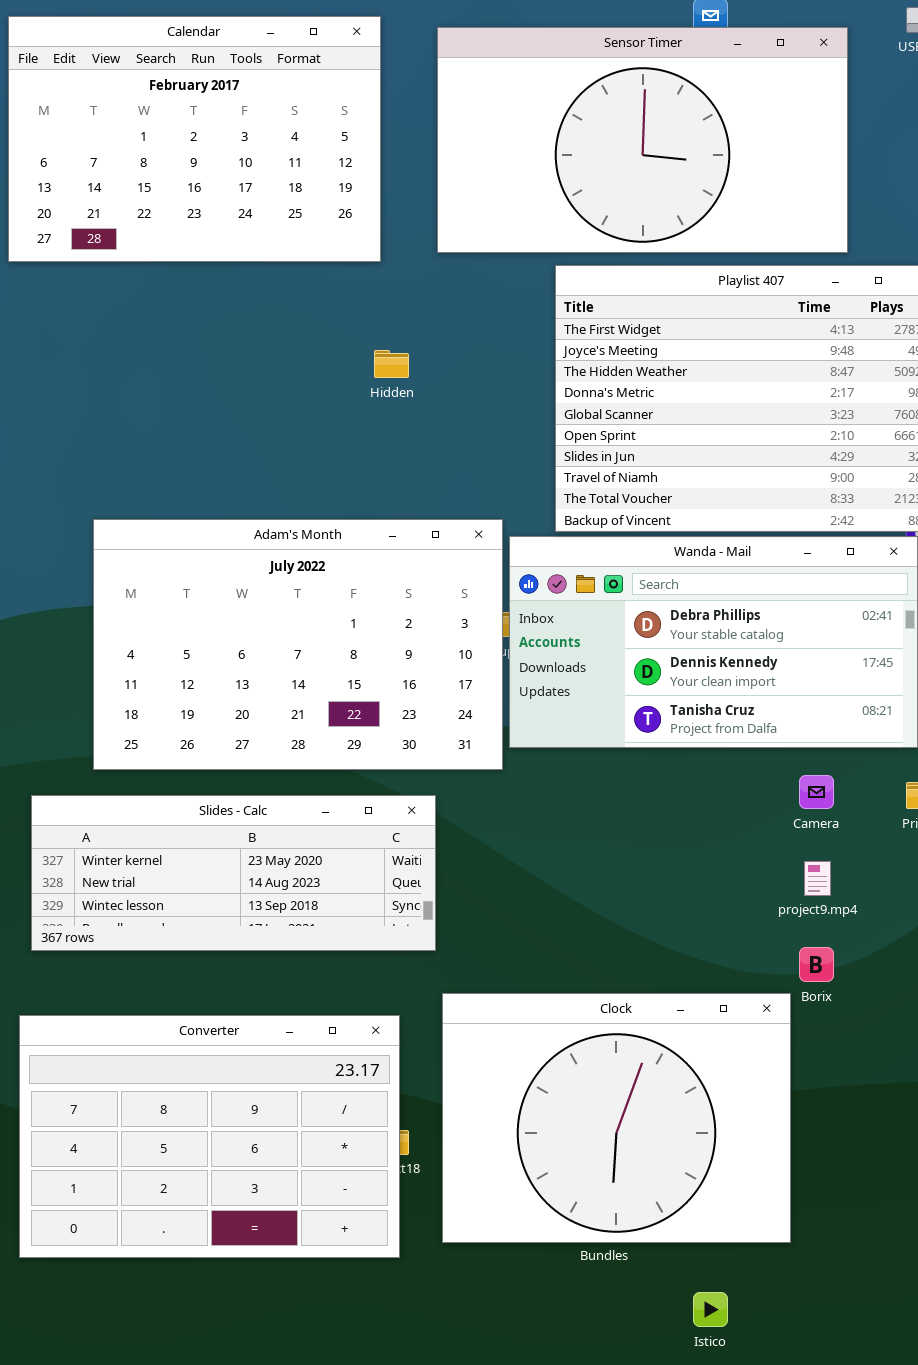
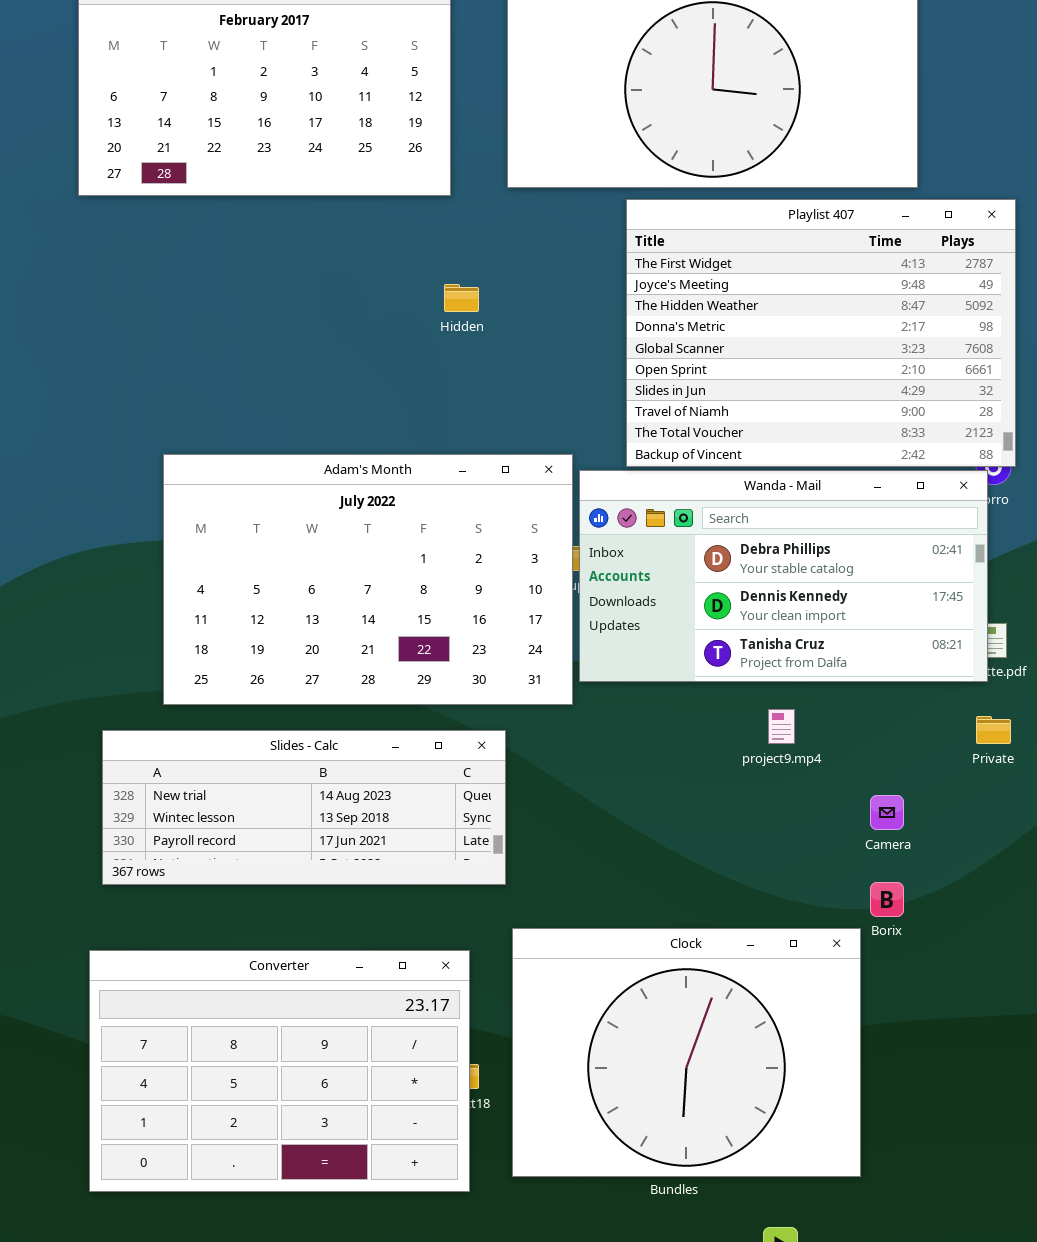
Camera: [799,775,834,809] -> [870,795,904,830], moved
Slides - Calc: [31,795,436,951] -> [102,730,506,885], scrolled down 1 row
project9.mp4: [804,861,831,896] -> [768,709,795,744], moved

